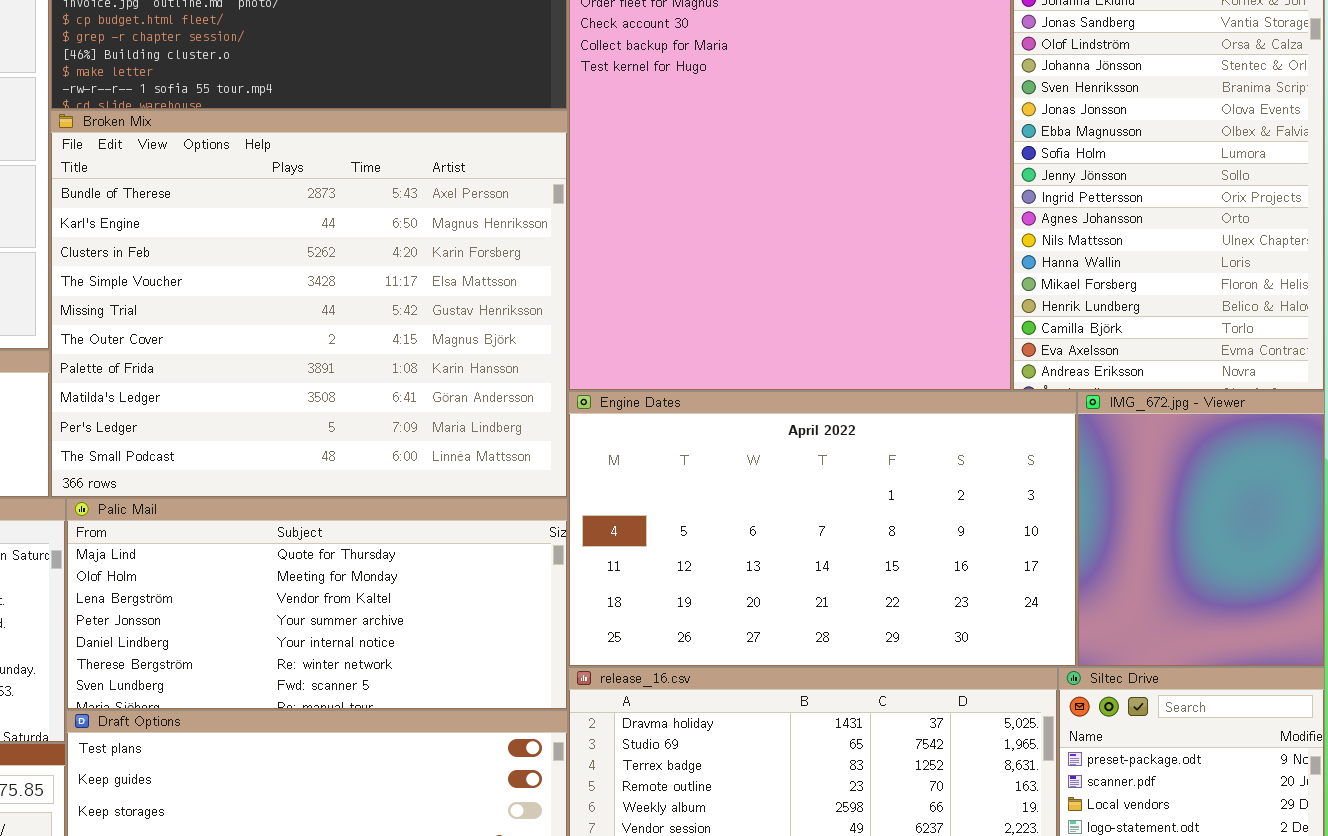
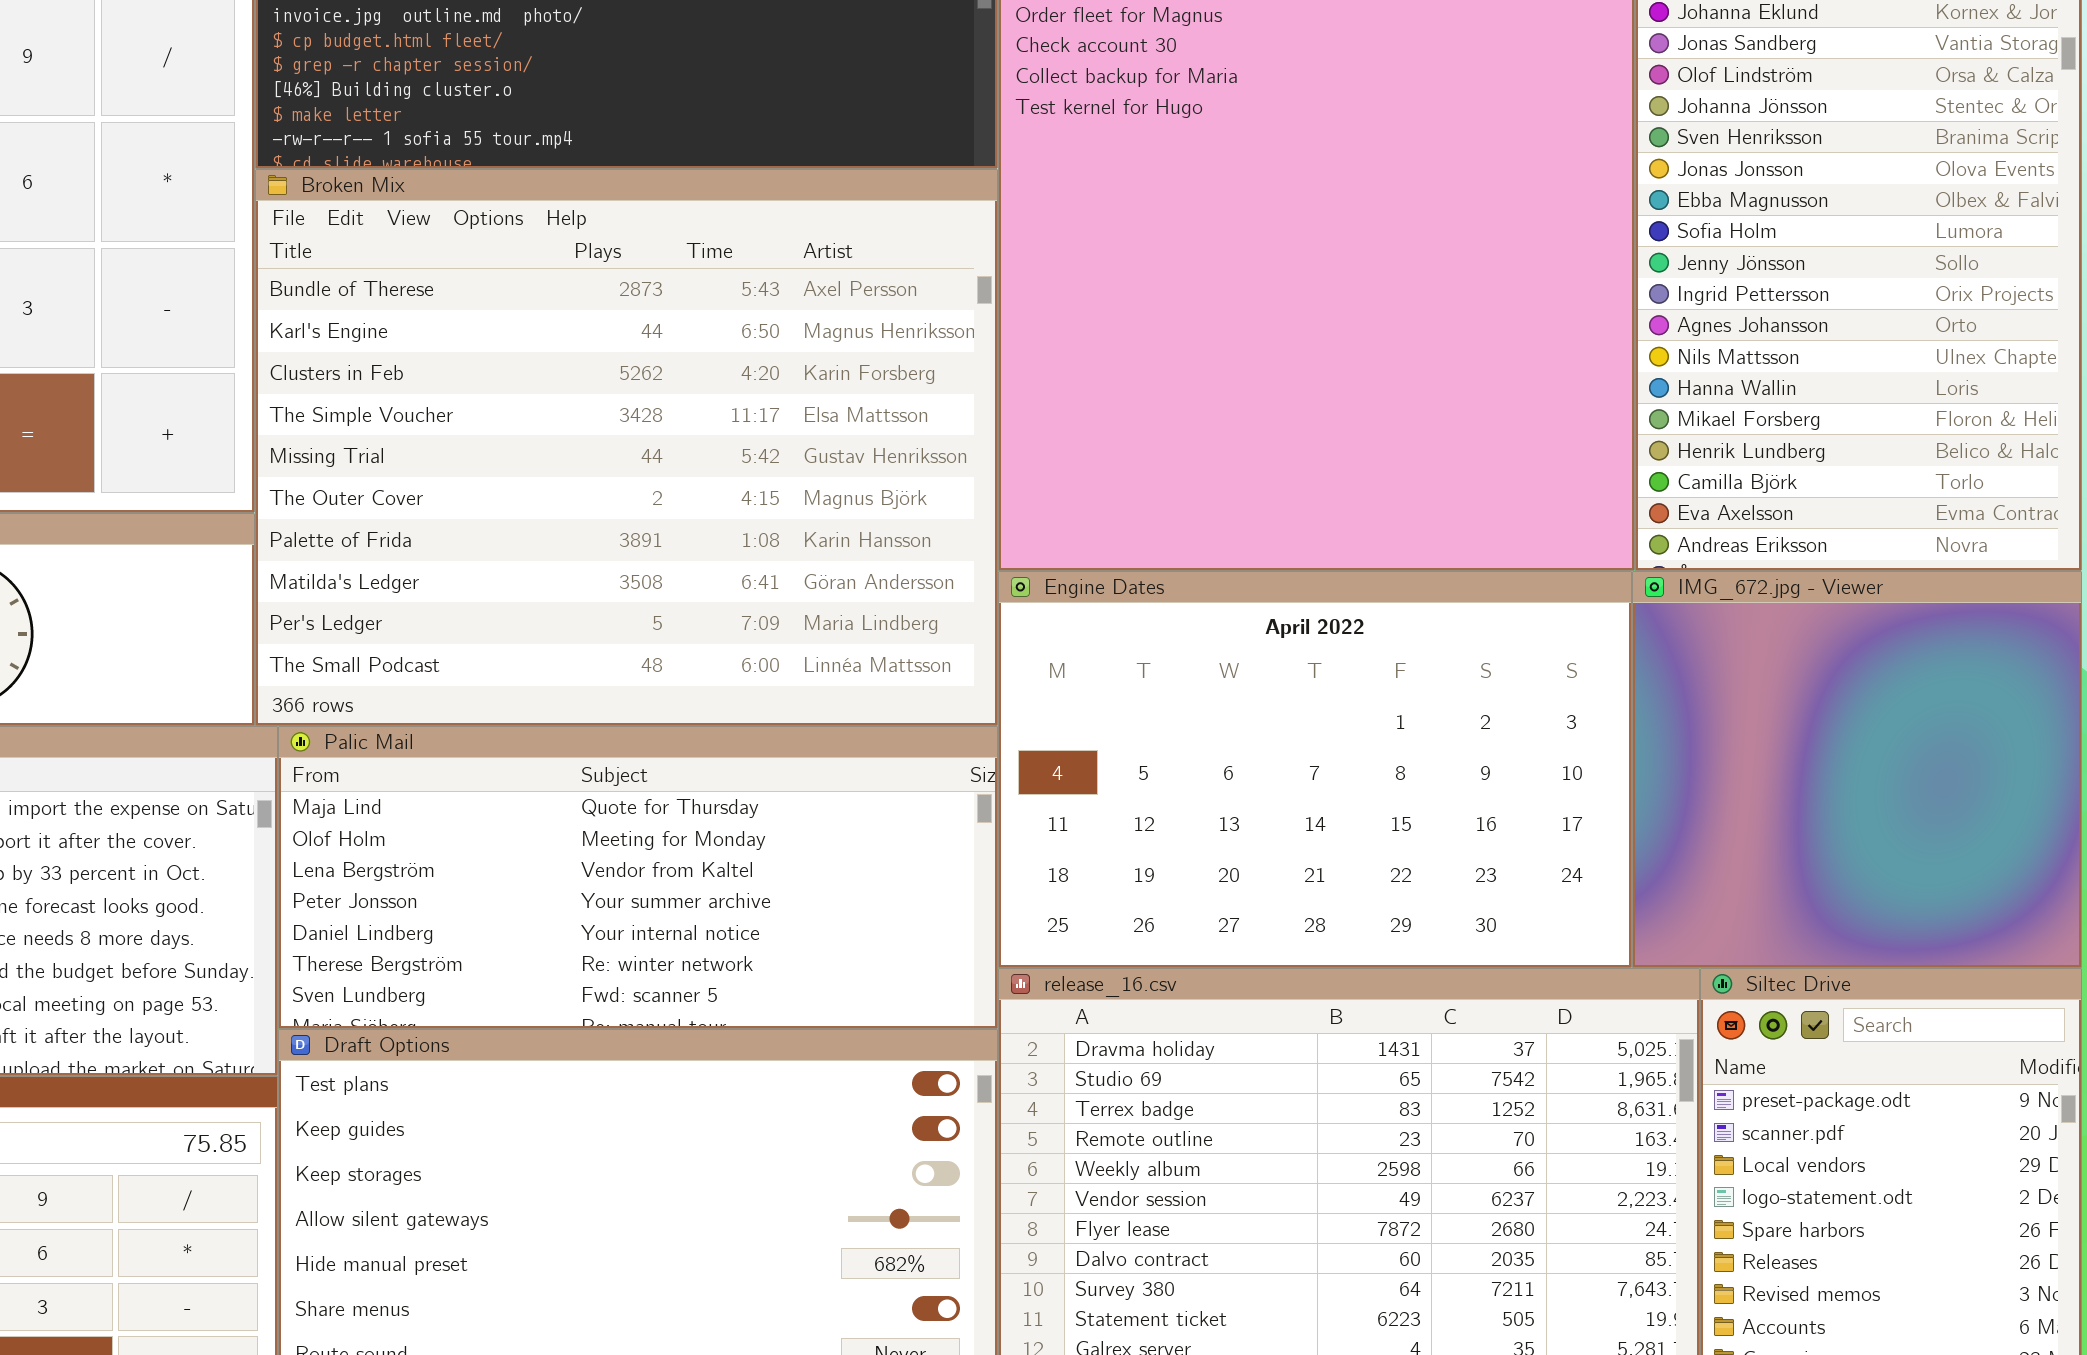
Engine Dates: [568,391,1077,667] -> [998,571,1632,968], resized
IMG_672.jpg - Viewer: [1077,391,1325,667] -> [1632,571,2082,968], resized

